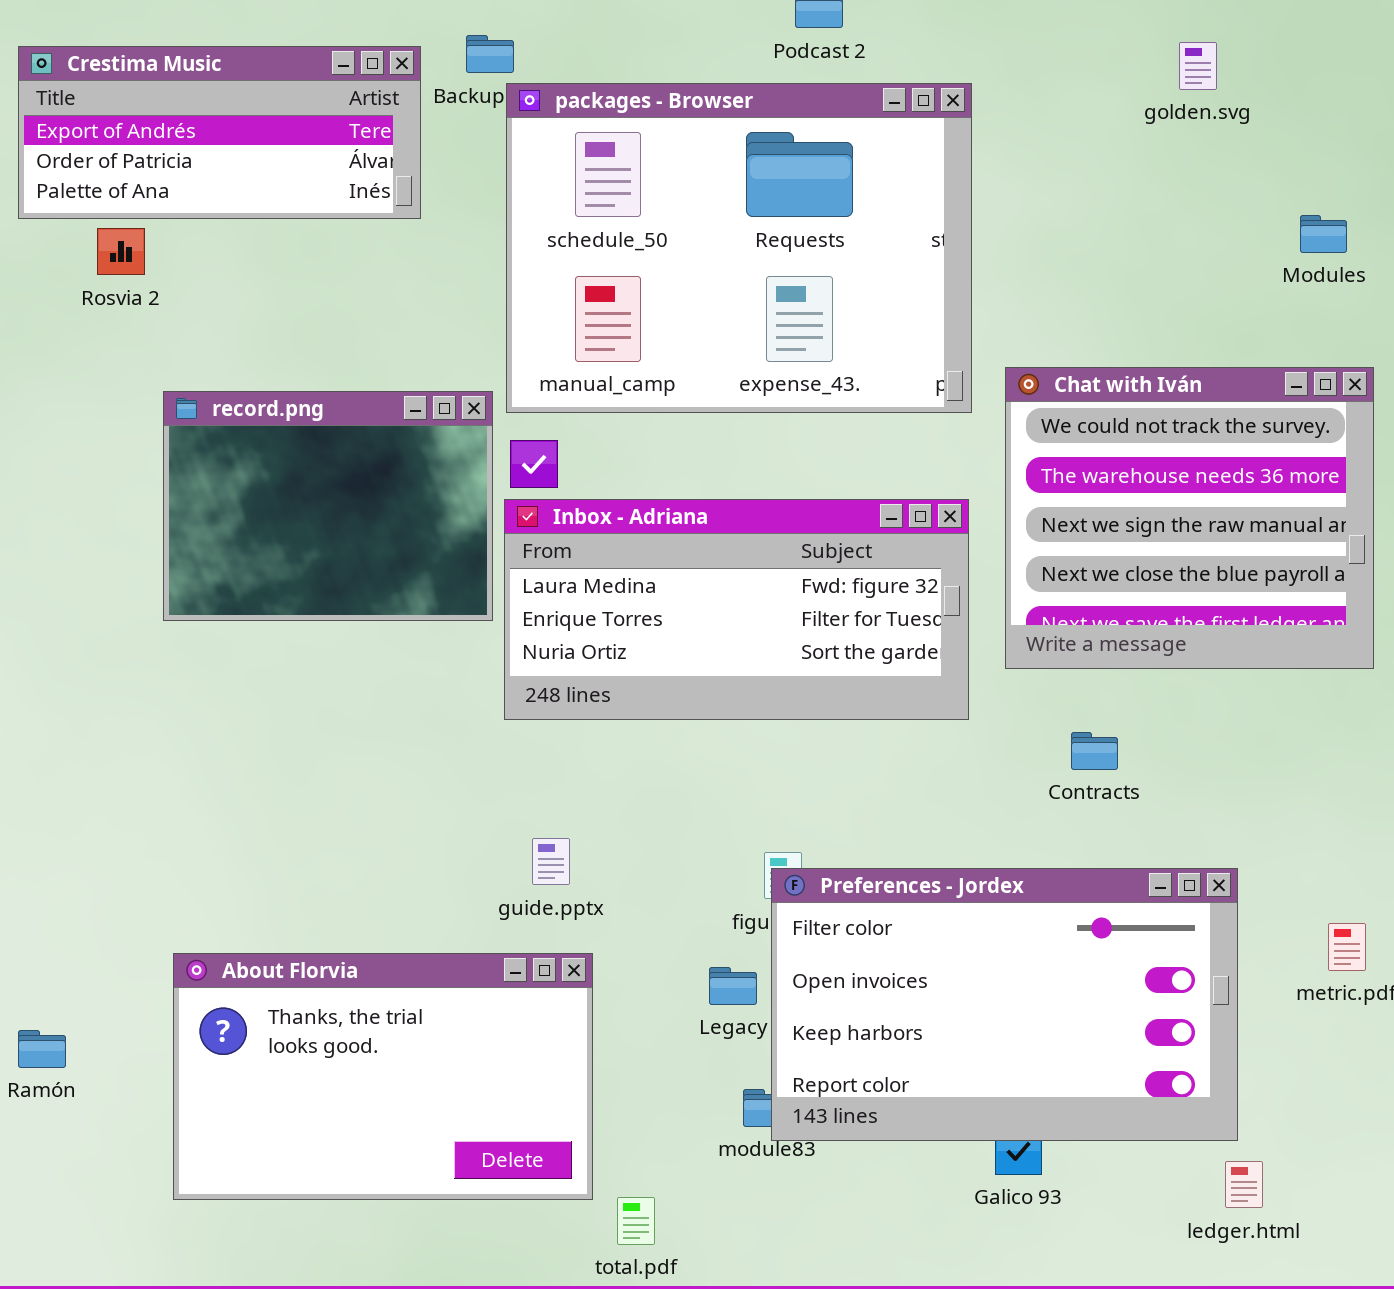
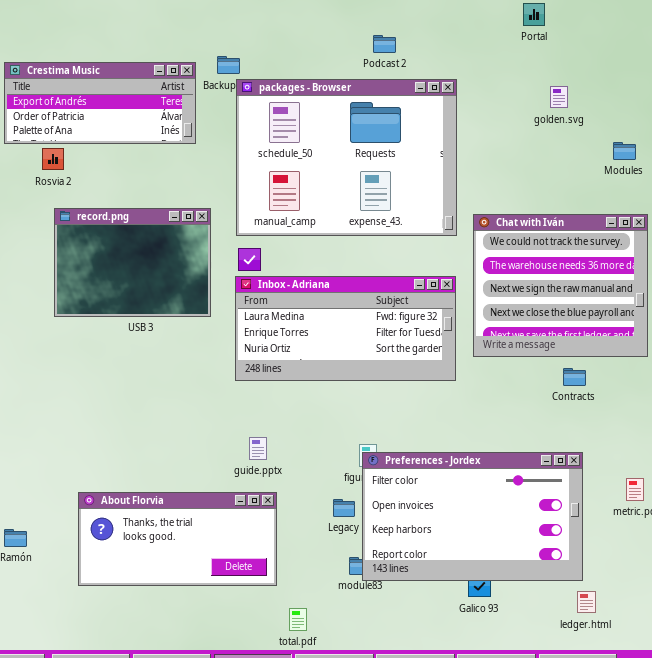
golden.svg: [1179,42,1217,90] -> [550,86,568,108], moved
record.png: [163,391,493,621] -> [54,208,211,317], moved
Contracts: [1071,732,1118,770] -> [563,368,586,386], moved
About Florvia: [173,953,593,1200] -> [78,492,277,586], resized

